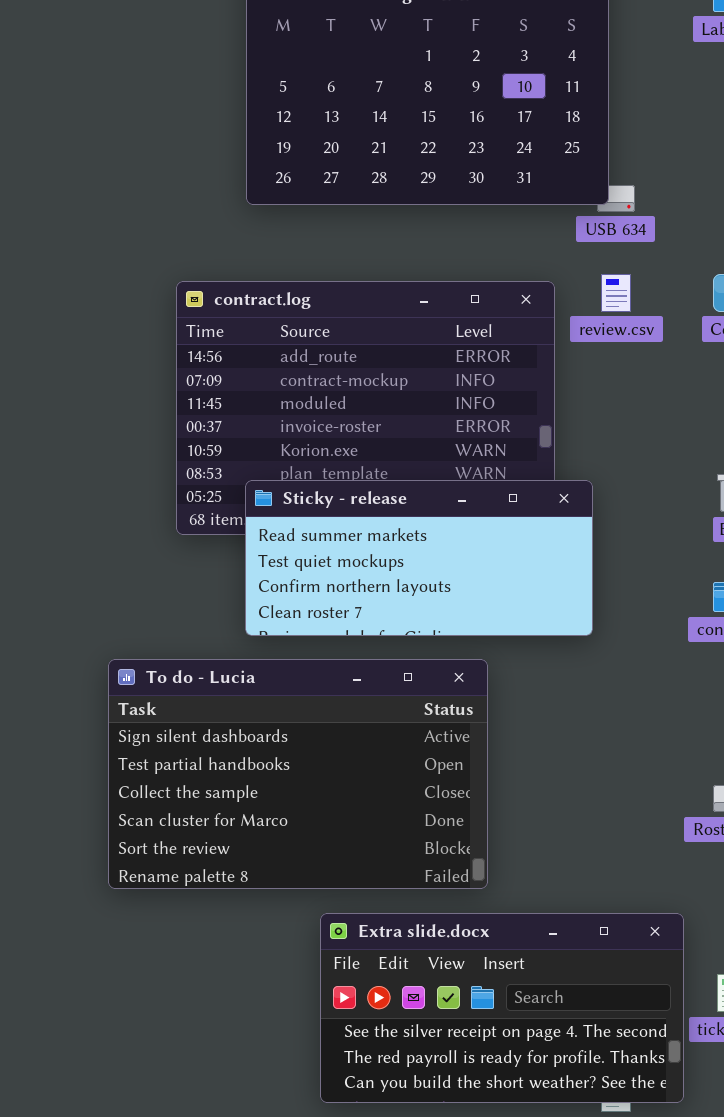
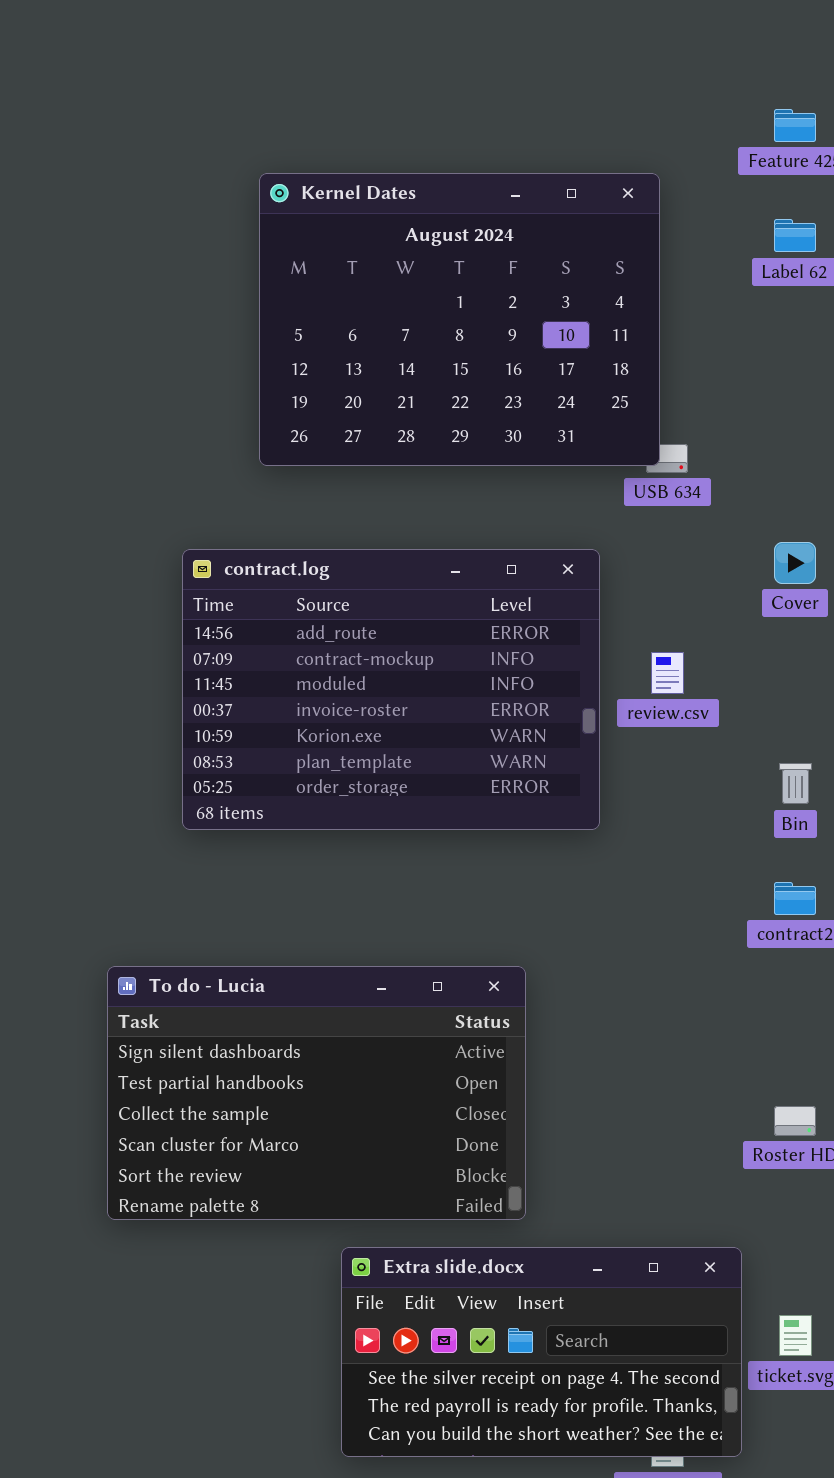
review.csv: [601,274,631,312] -> [651,652,684,694], moved
Sticky - release: [245,480,593,636] -> none, closed

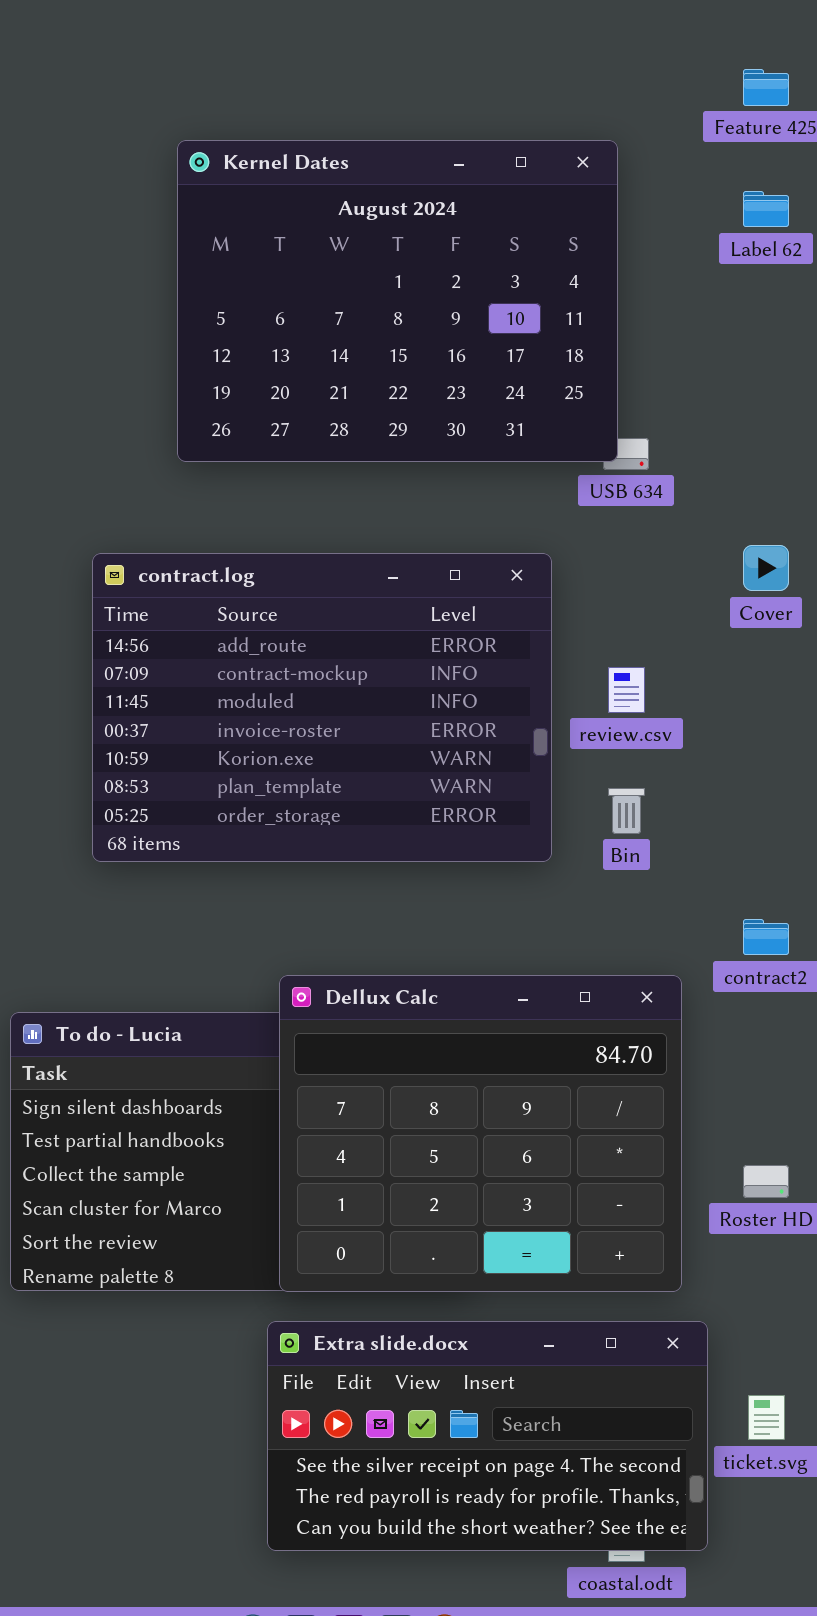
Bin: [779,763,812,804] -> [608,788,645,834], moved
Dellux Calc: none -> [279,975,682,1292], opened

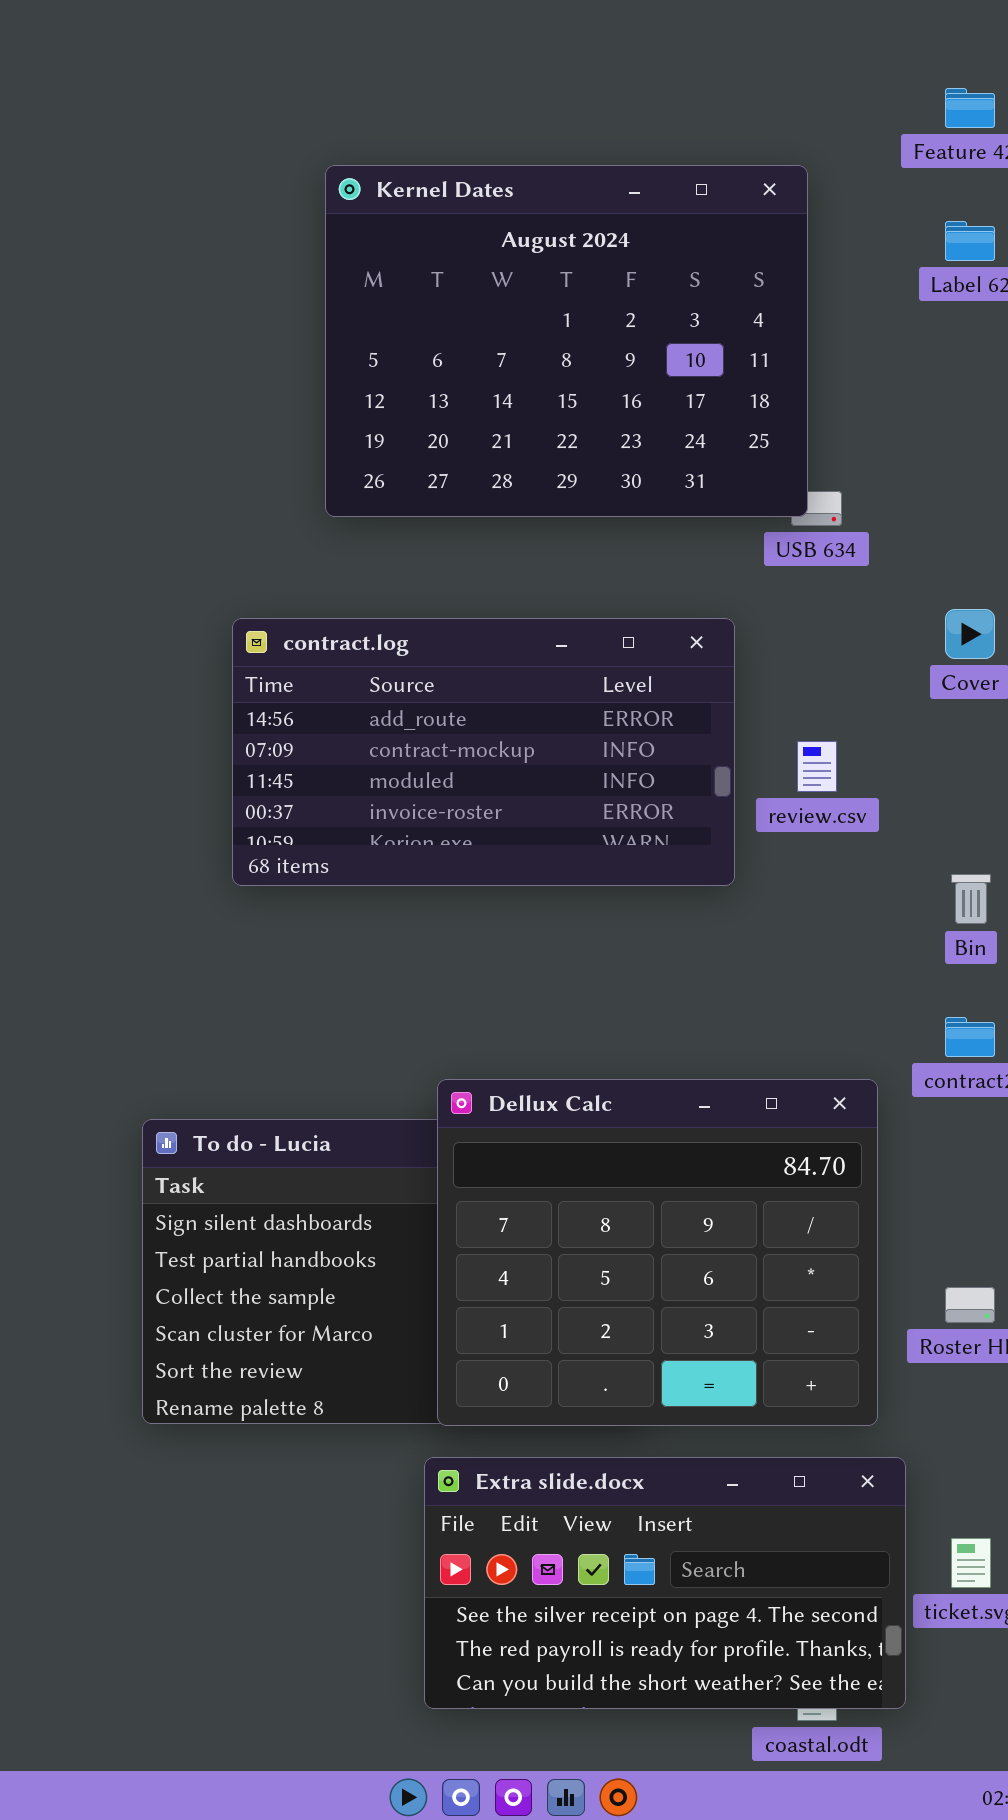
contract.log: [92,553,552,862] -> [232,618,735,886], resized
Bin: [608,788,645,834] -> [951,874,991,924], moved

